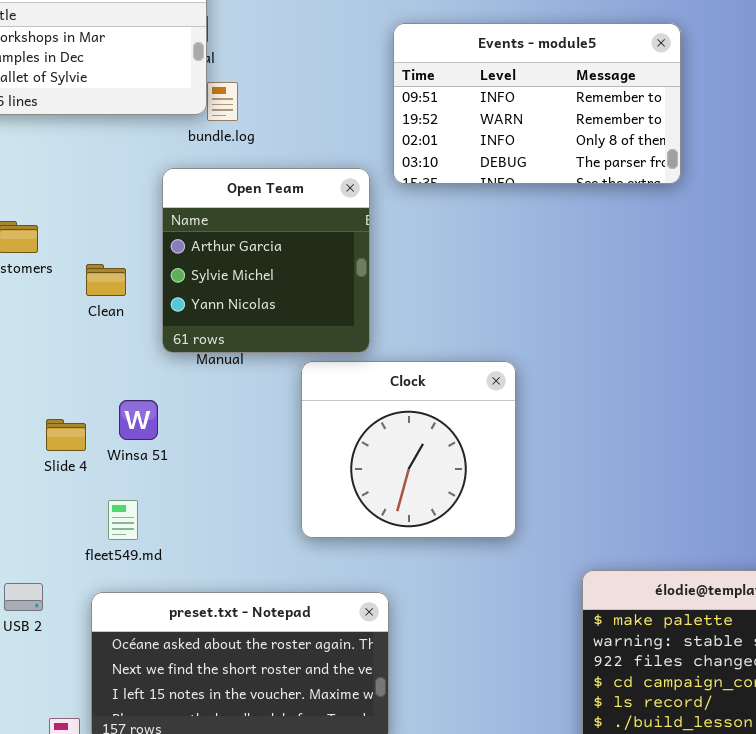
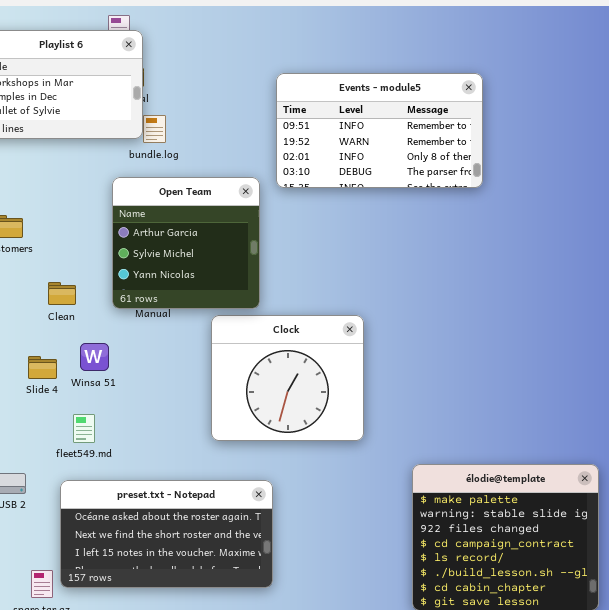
Clean: [86,264,126,296] -> [48,282,76,305], moved

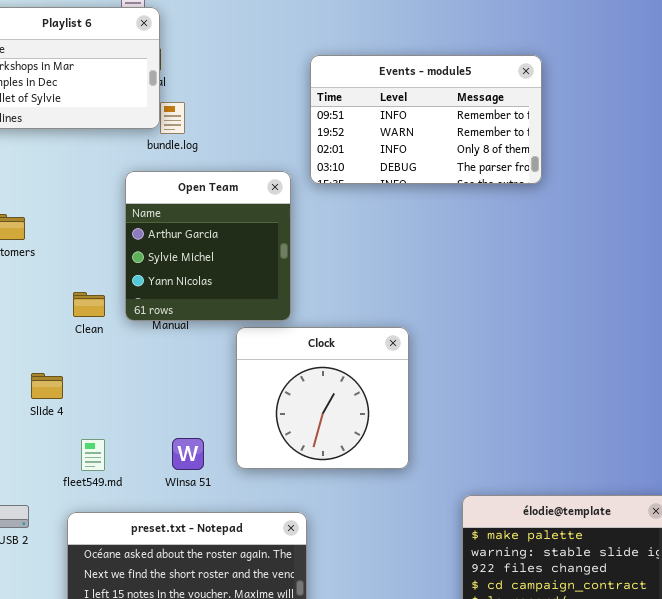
Clean: [48,282,76,305] -> [73,292,105,317], moved
Winsa 51: [80,343,109,371] -> [172,438,204,470], moved

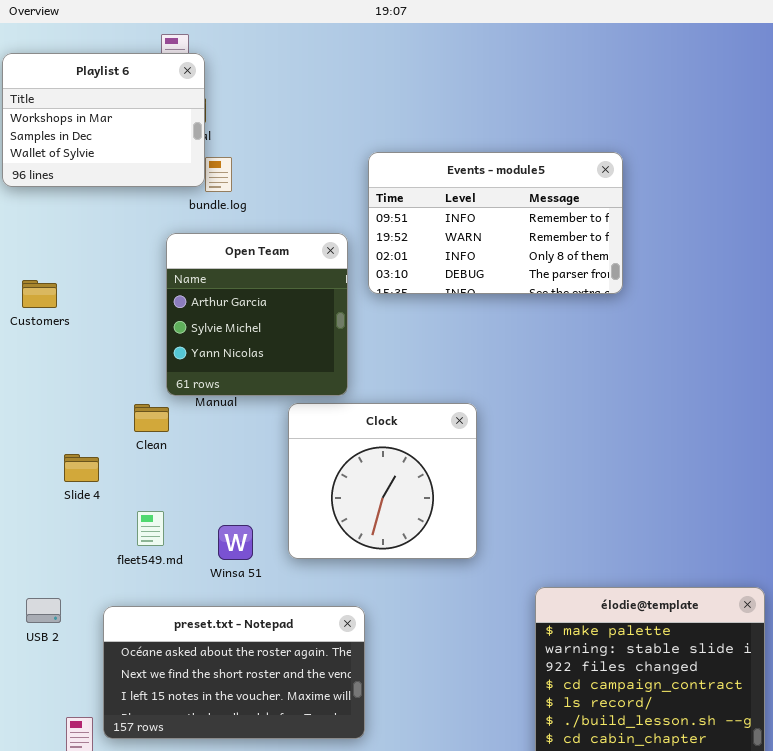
Events - module5: [310,55,542,184] -> [368,152,623,294], moved
Clean: [73,292,105,317] -> [134,404,169,432], moved
fleet549.md: [81,439,105,471] -> [137,511,164,546], moved

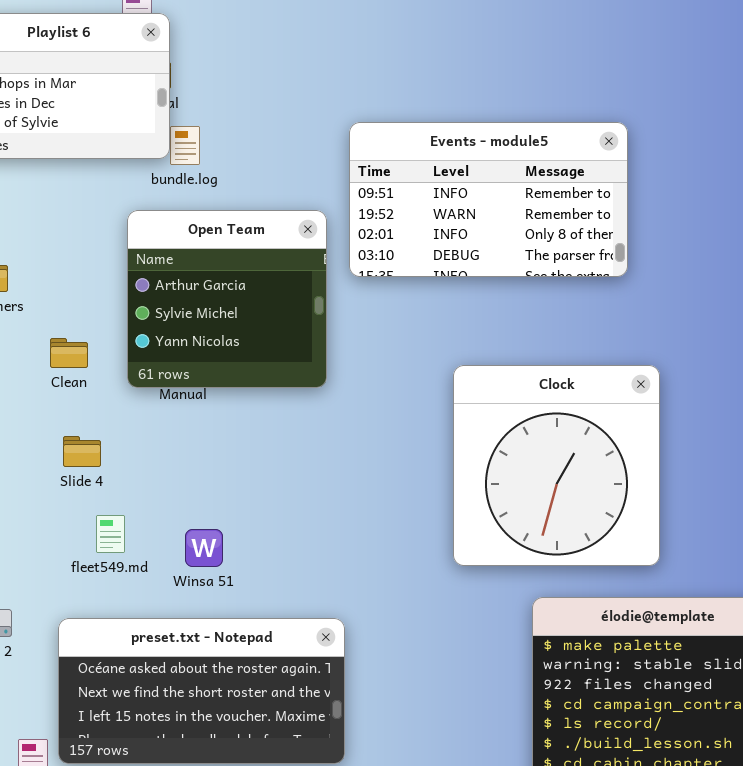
Clock: [288,403,477,559] -> [453,365,660,566], moved, resized
Clean: [134,404,169,432] -> [50,338,88,368], moved
Slide 4: [64,454,99,482] -> [63,436,101,467], moved

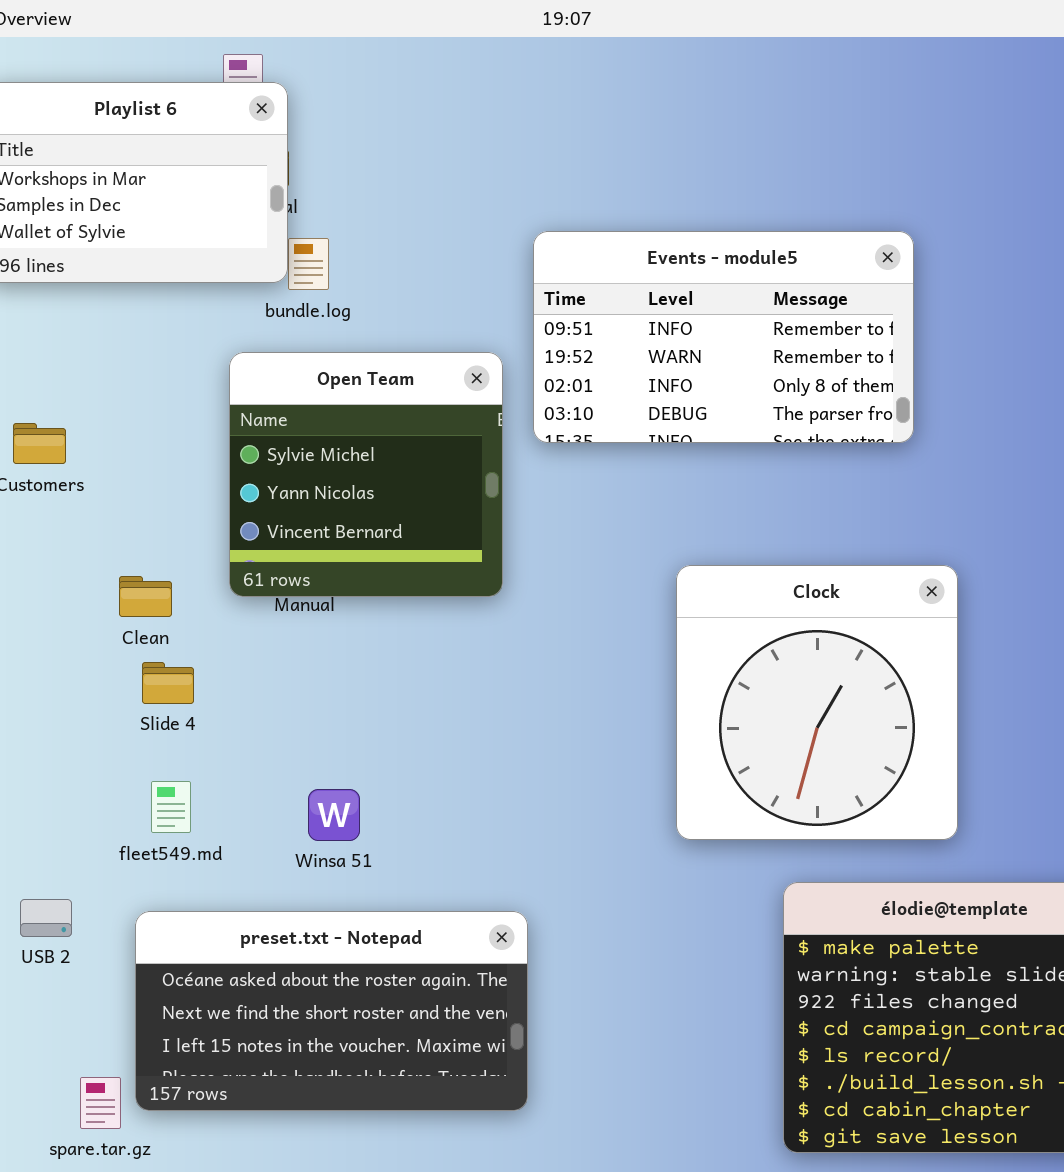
Open Team: [127,210,327,388] -> [229,352,503,597], scrolled down 1 row
Clean: [50,338,88,368] -> [119,576,172,617], moved
fleet549.md: [96,515,125,553] -> [151,781,191,833], moved

